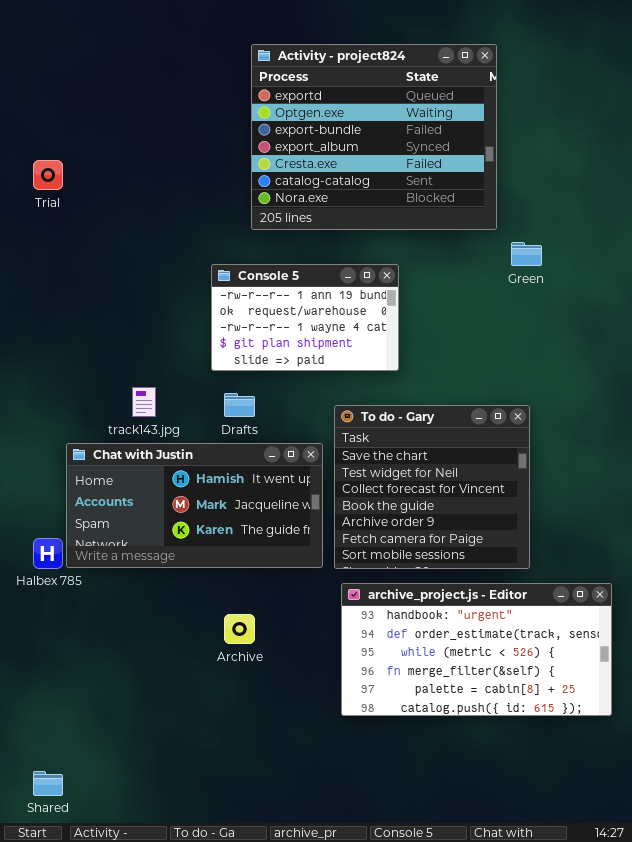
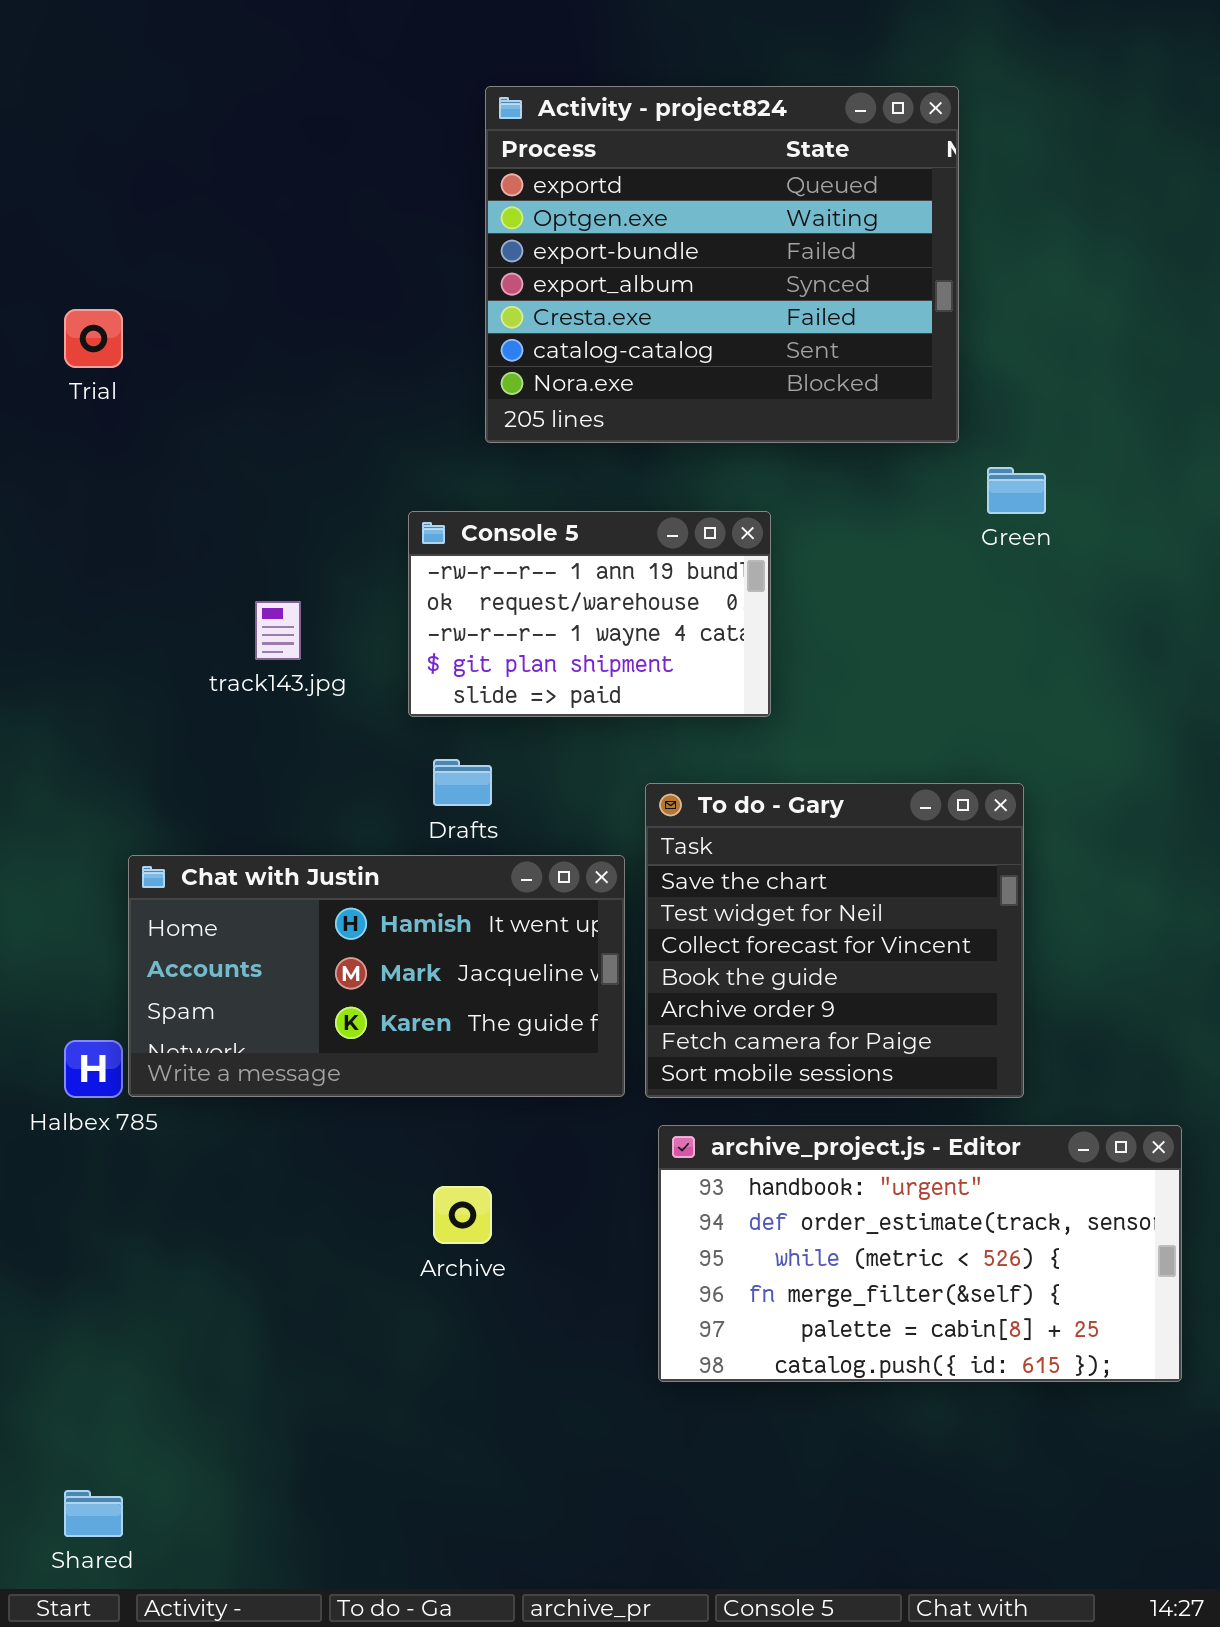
track143.jpg: [132,387,156,417] -> [255,601,301,660], moved

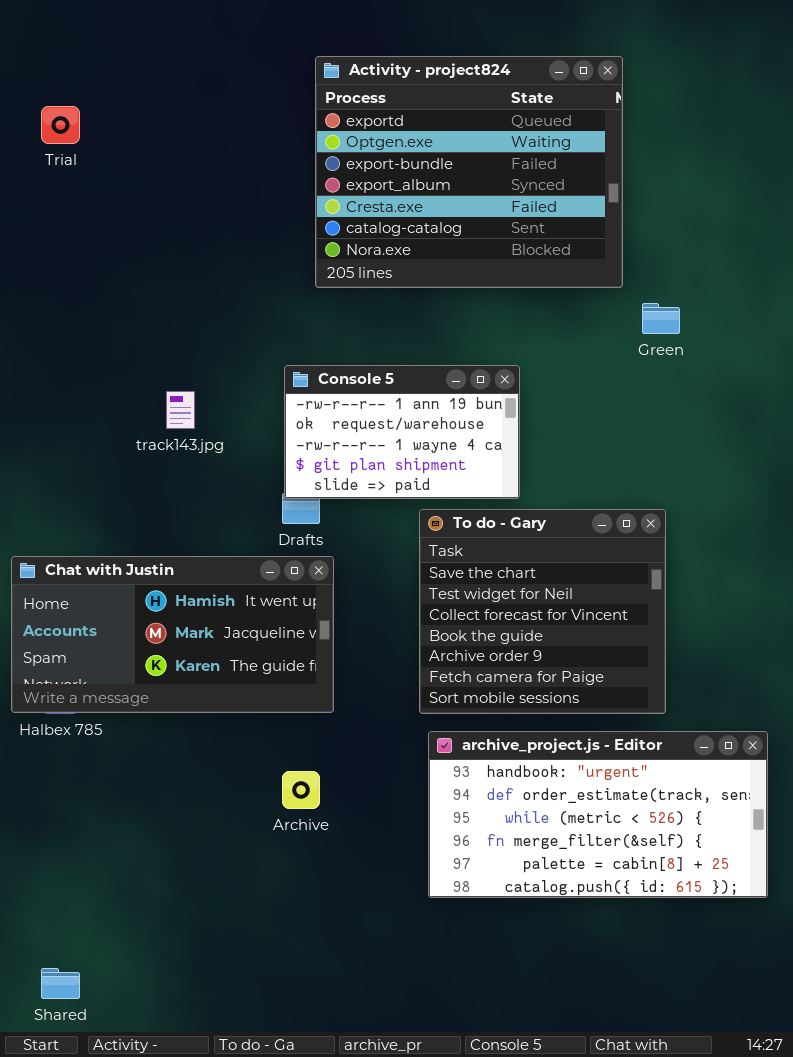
Trial: [64,309,123,368] -> [41,106,80,144], moved
Console 5: [408,511,771,717] -> [284,365,520,499], moved
Chat with Justin: [128,855,625,1097] -> [11,556,334,713], moved

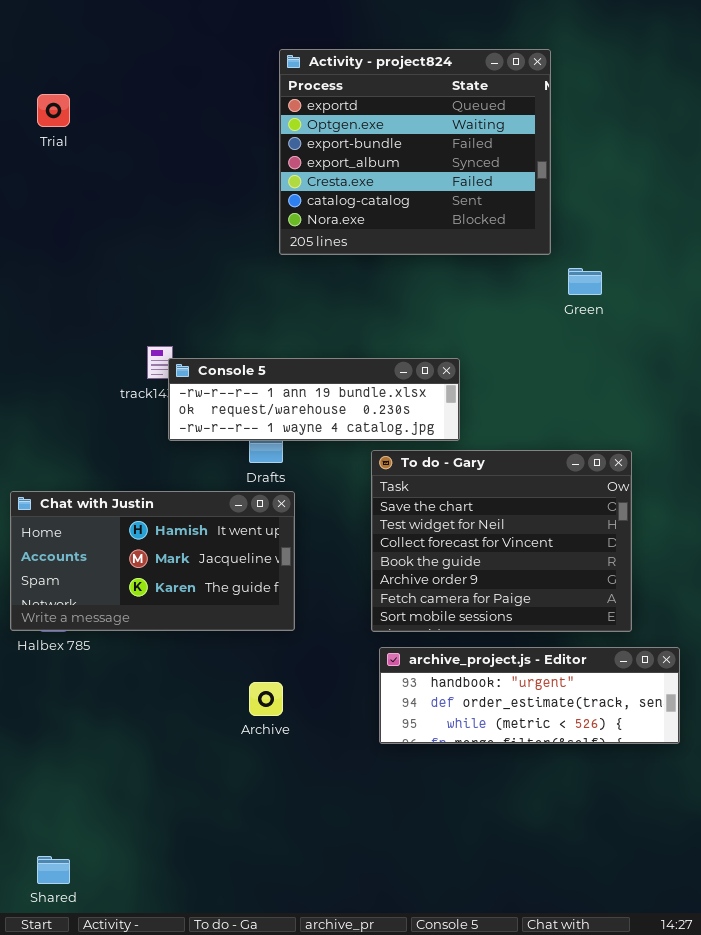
Console 5: [284,365,520,499] -> [168,358,460,441], resized
To do - Gary: [419,509,666,714] -> [371,450,632,632], resized
archive_project.js - Editor: [428,731,768,898] -> [379,647,680,744], resized

